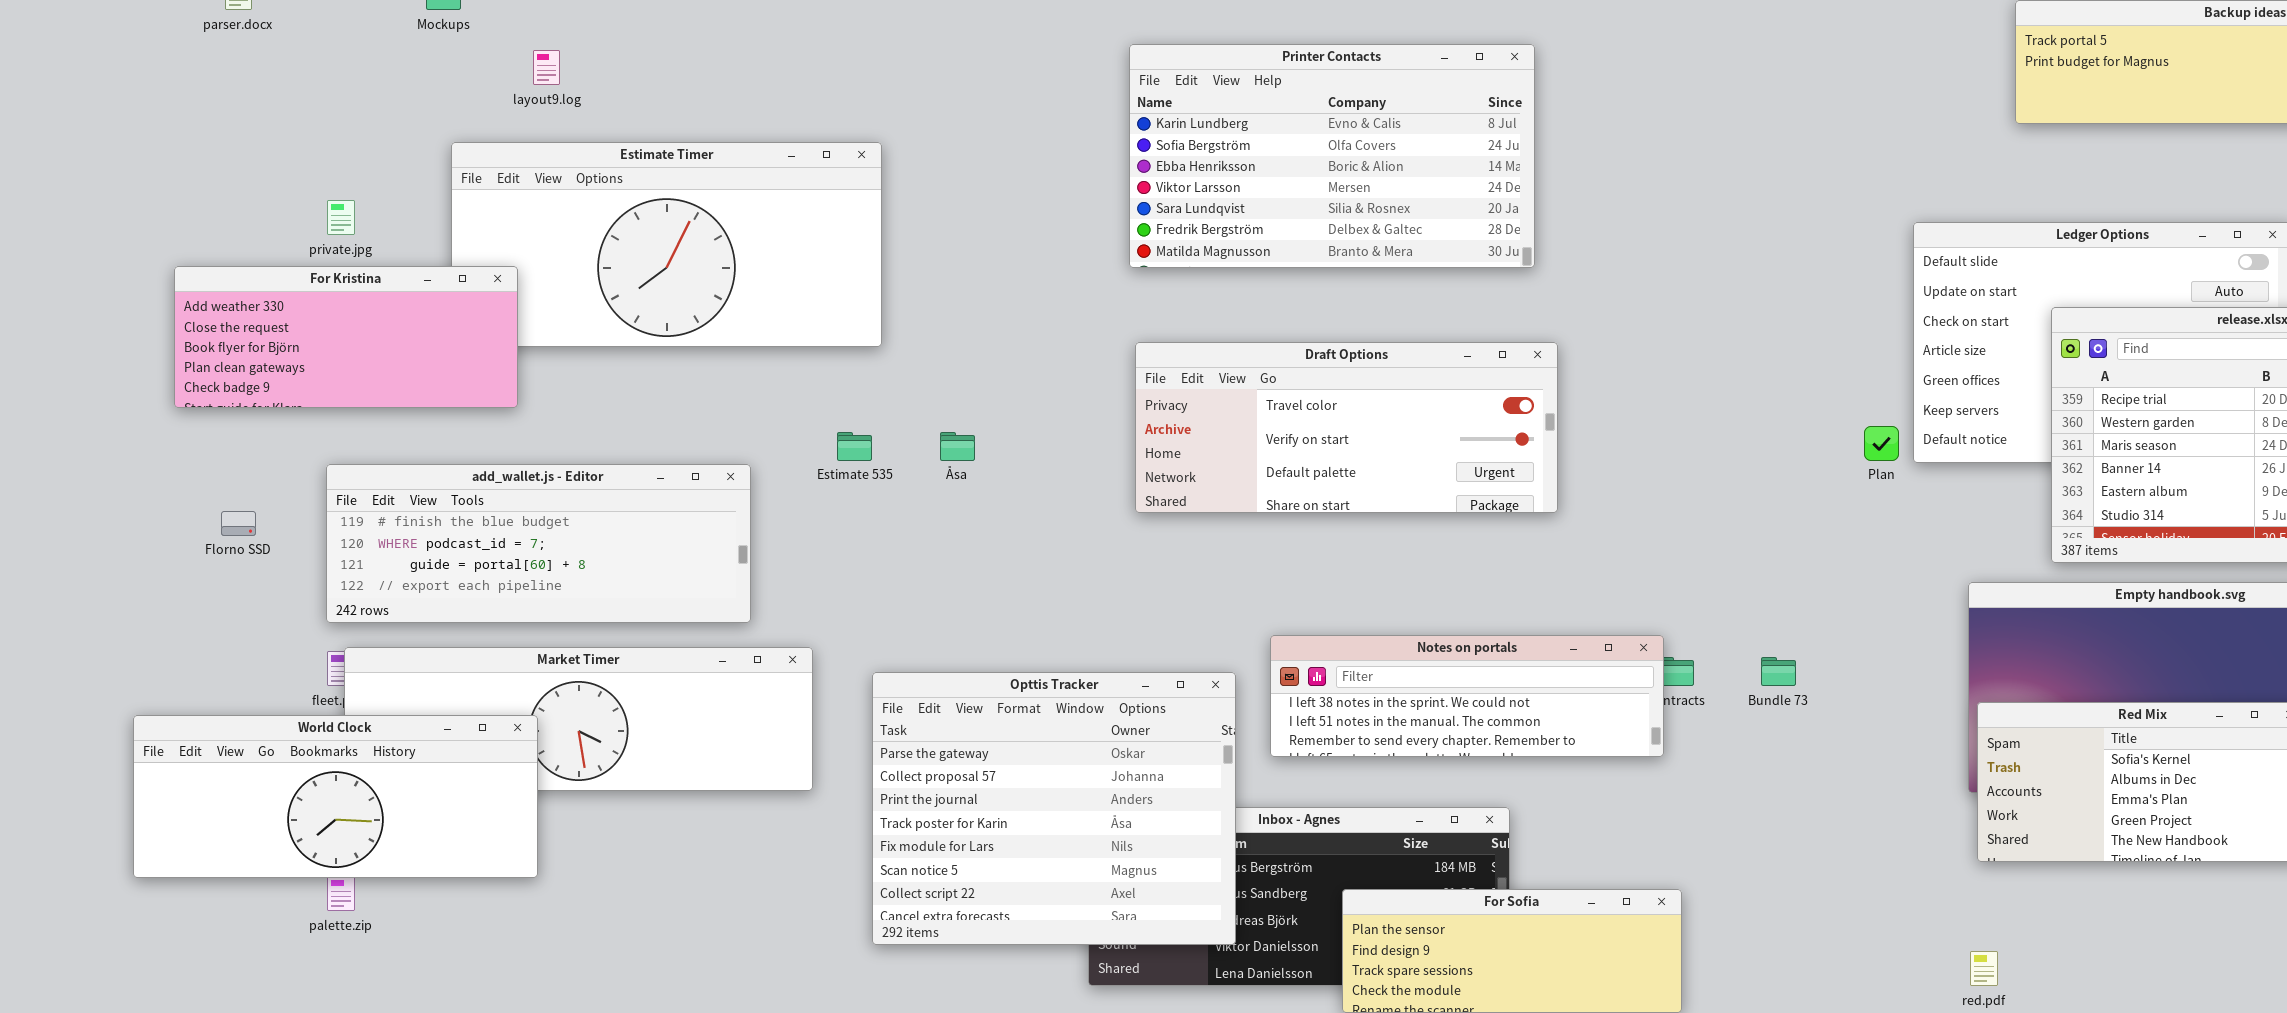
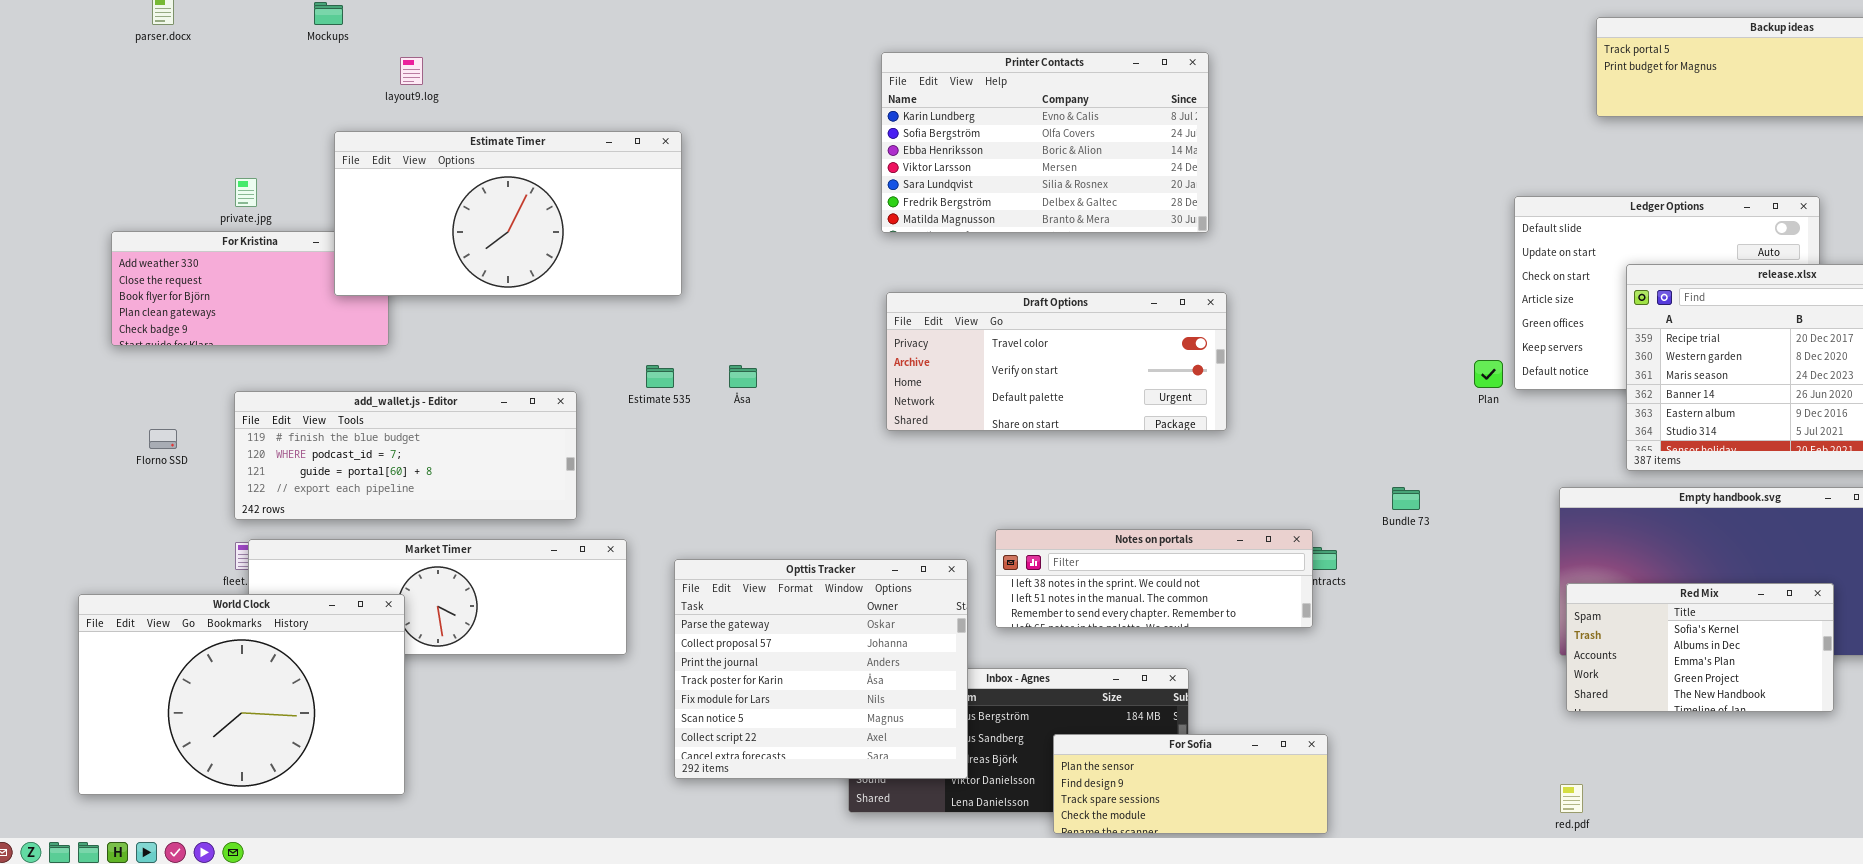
Estimate Timer: [451,142,882,347] -> [334,131,682,296], raised
Bundle 73: [1761,657,1796,686] -> [1392,487,1420,510], moved
World Clock: [133,715,538,878] -> [78,594,405,795], resized

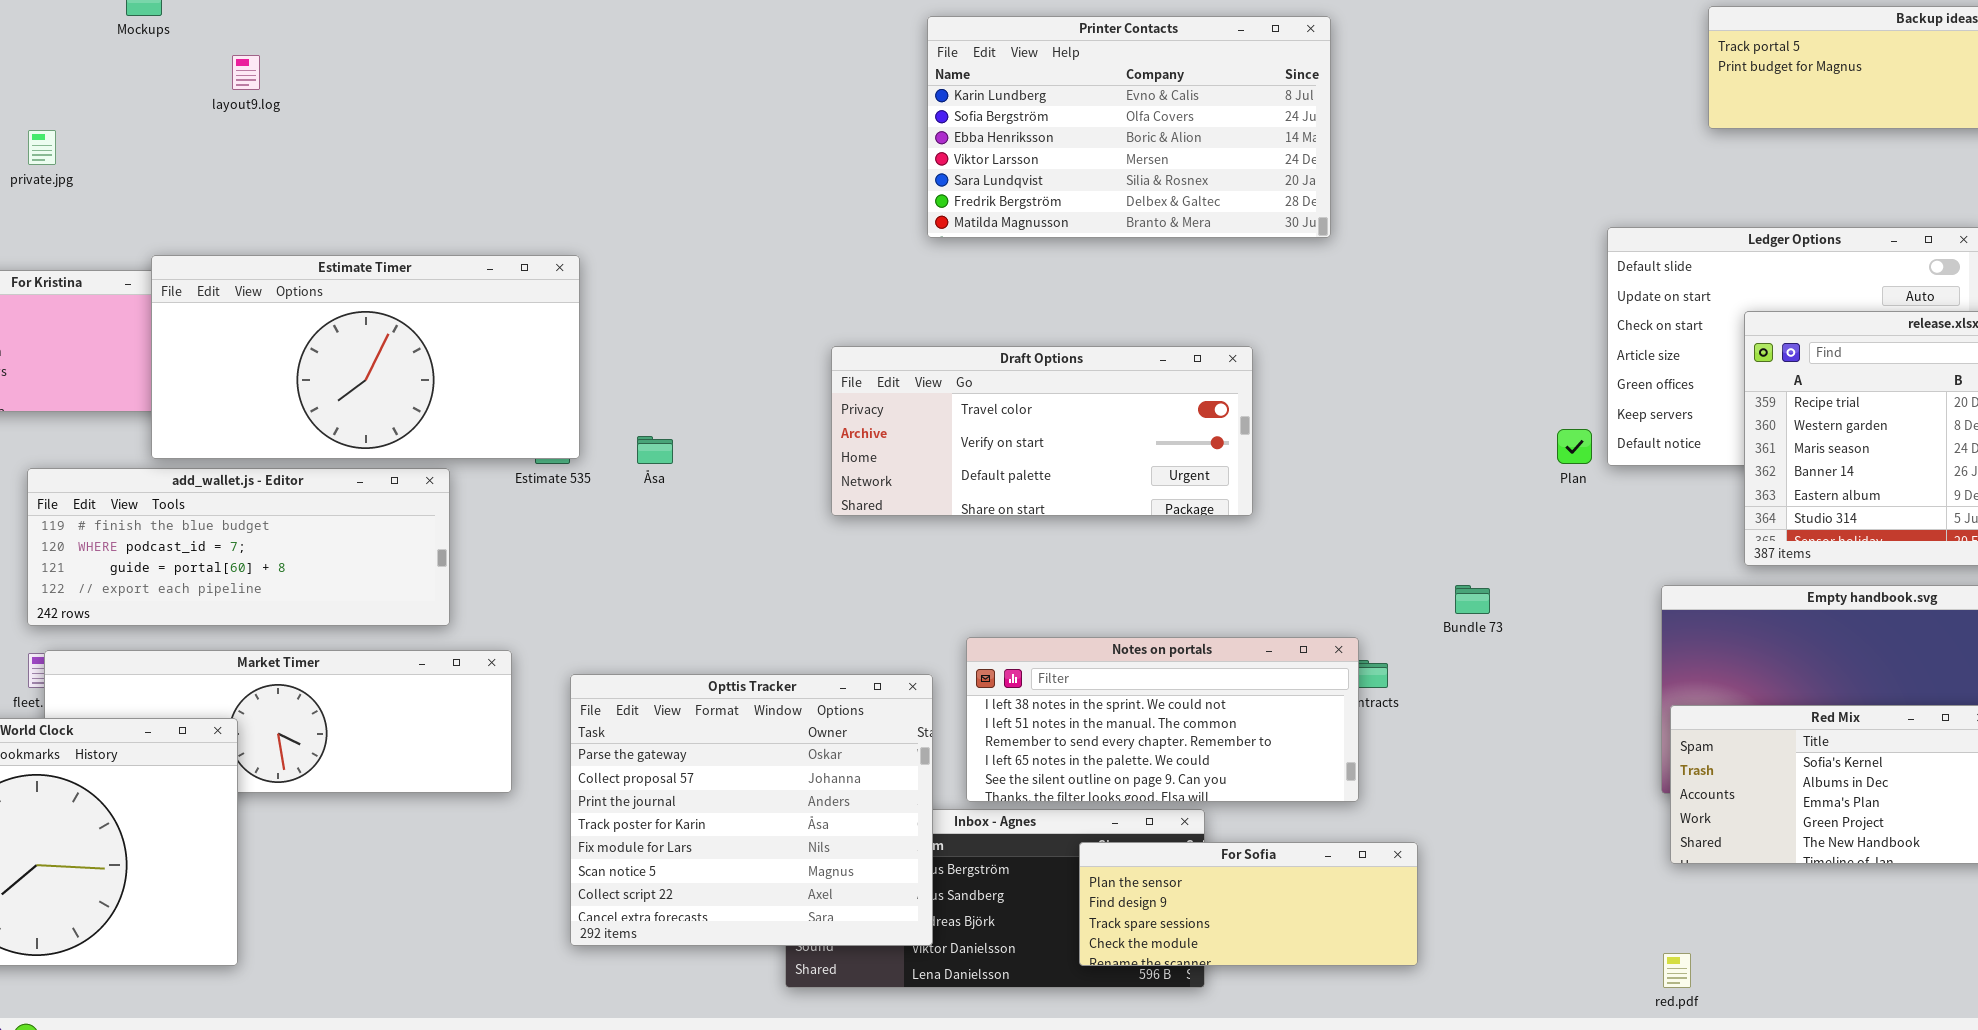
Printer Contacts: [881,52,1209,233] -> [927,16,1331,238], moved
Estimate Timer: [334,131,682,296] -> [151,255,580,459], moved
private.jpg: [235,178,257,207] -> [28,130,56,165], moved
Notes on portals: [995,529,1313,628] -> [966,637,1359,802], resized
For Sofia: [1053,734,1328,834] -> [1079,842,1418,966], moved

